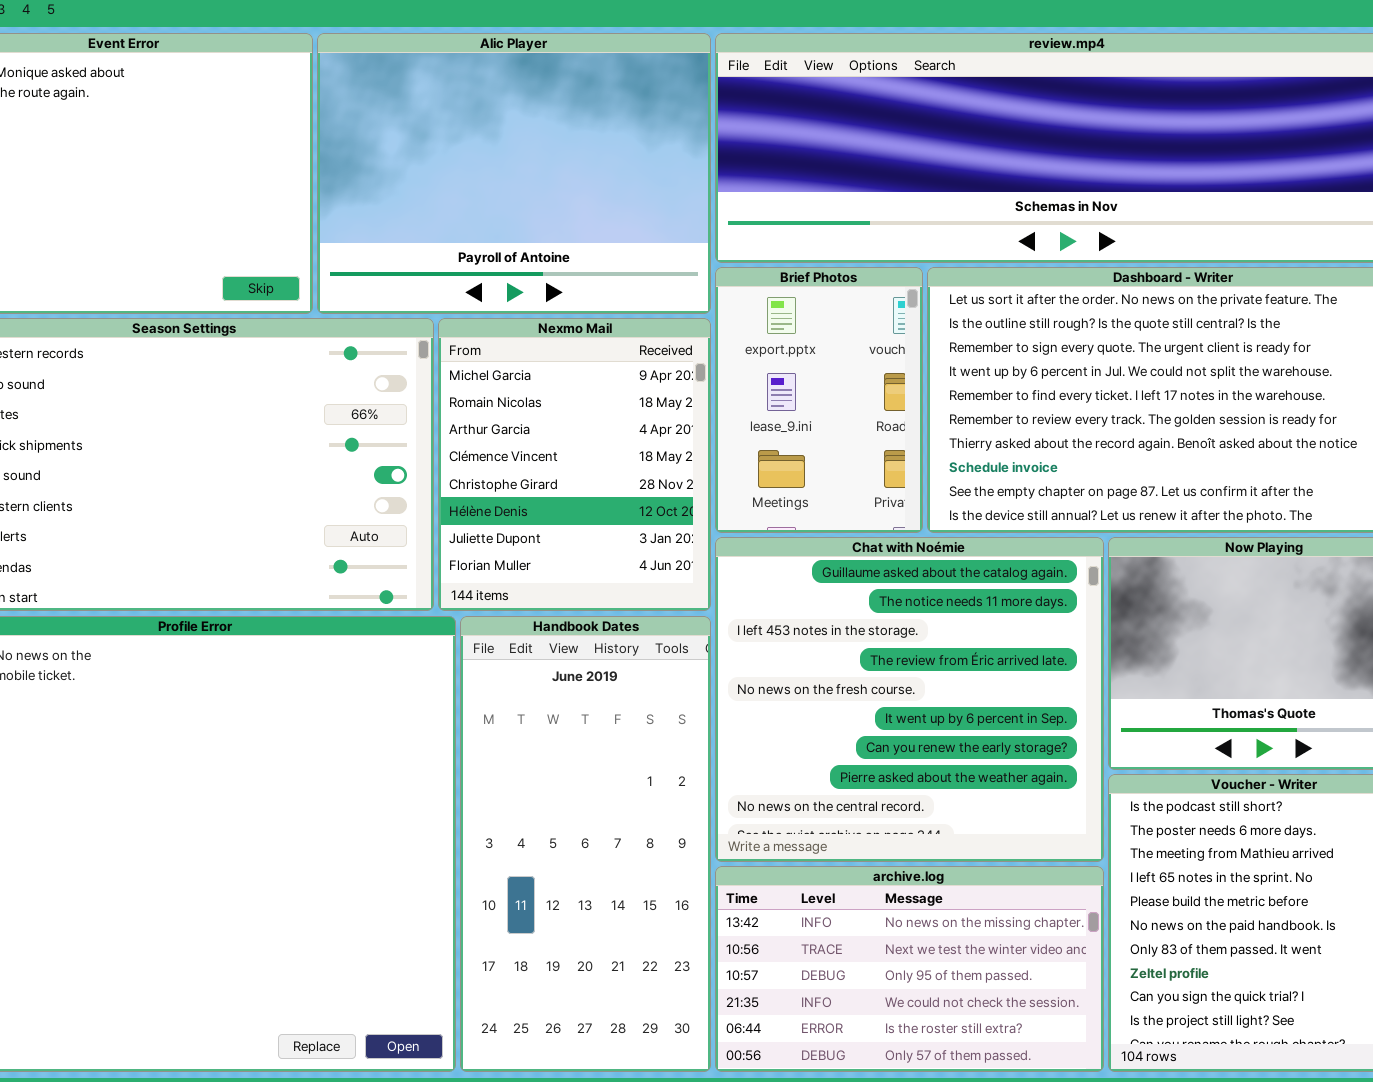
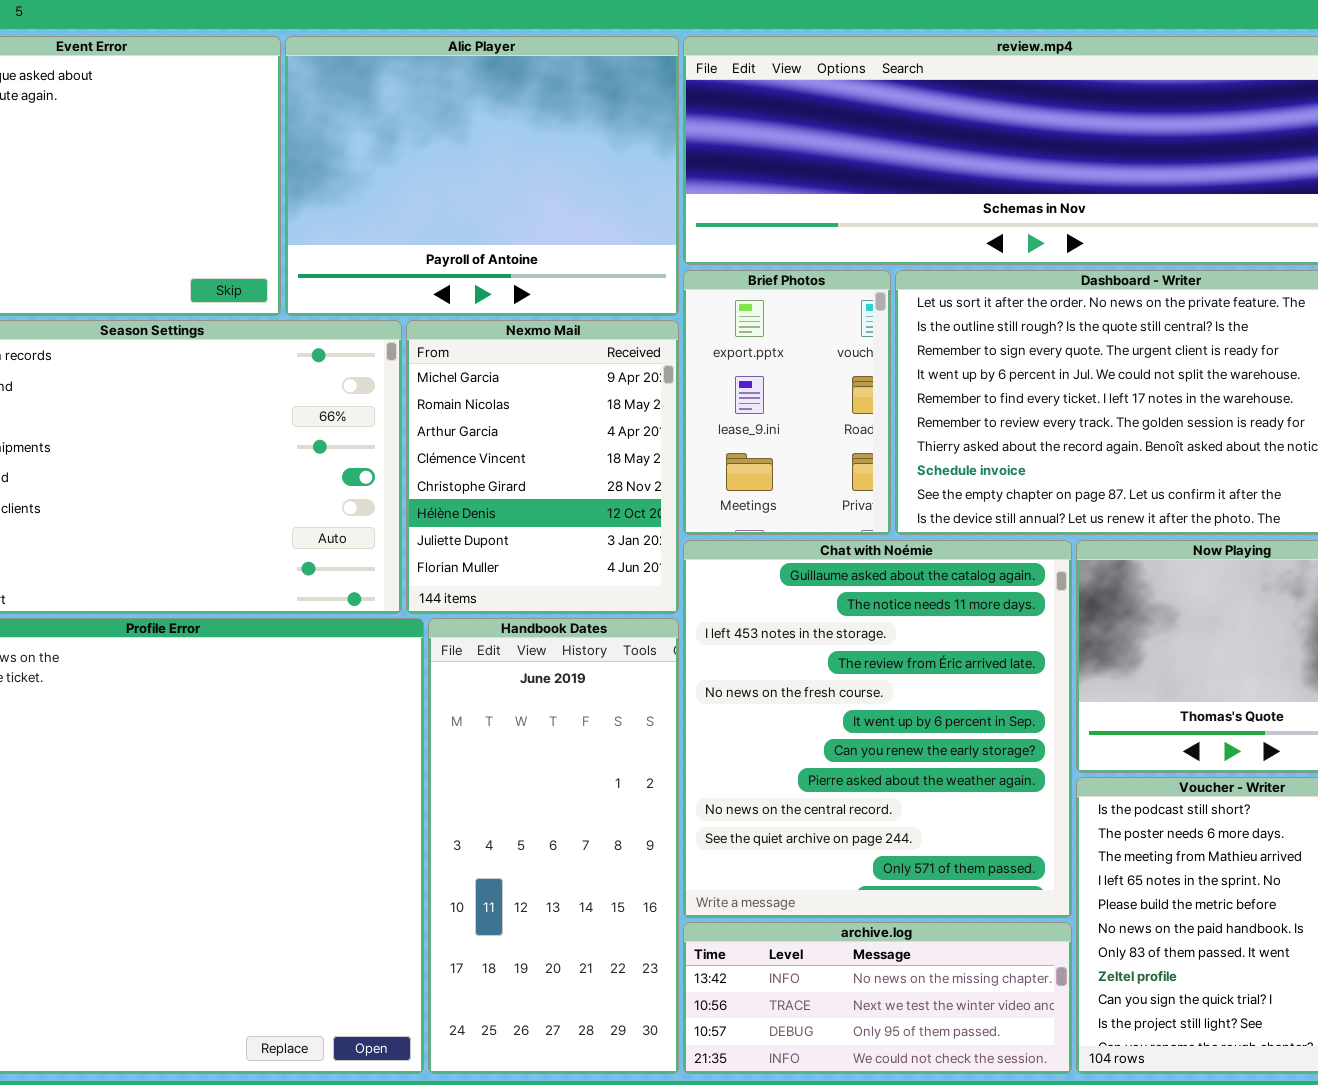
Chat with Noémie: [715,537,1104,862] -> [683,540,1072,918], resized
archive.log: [715,866,1104,1072] -> [683,922,1072,1074], resized

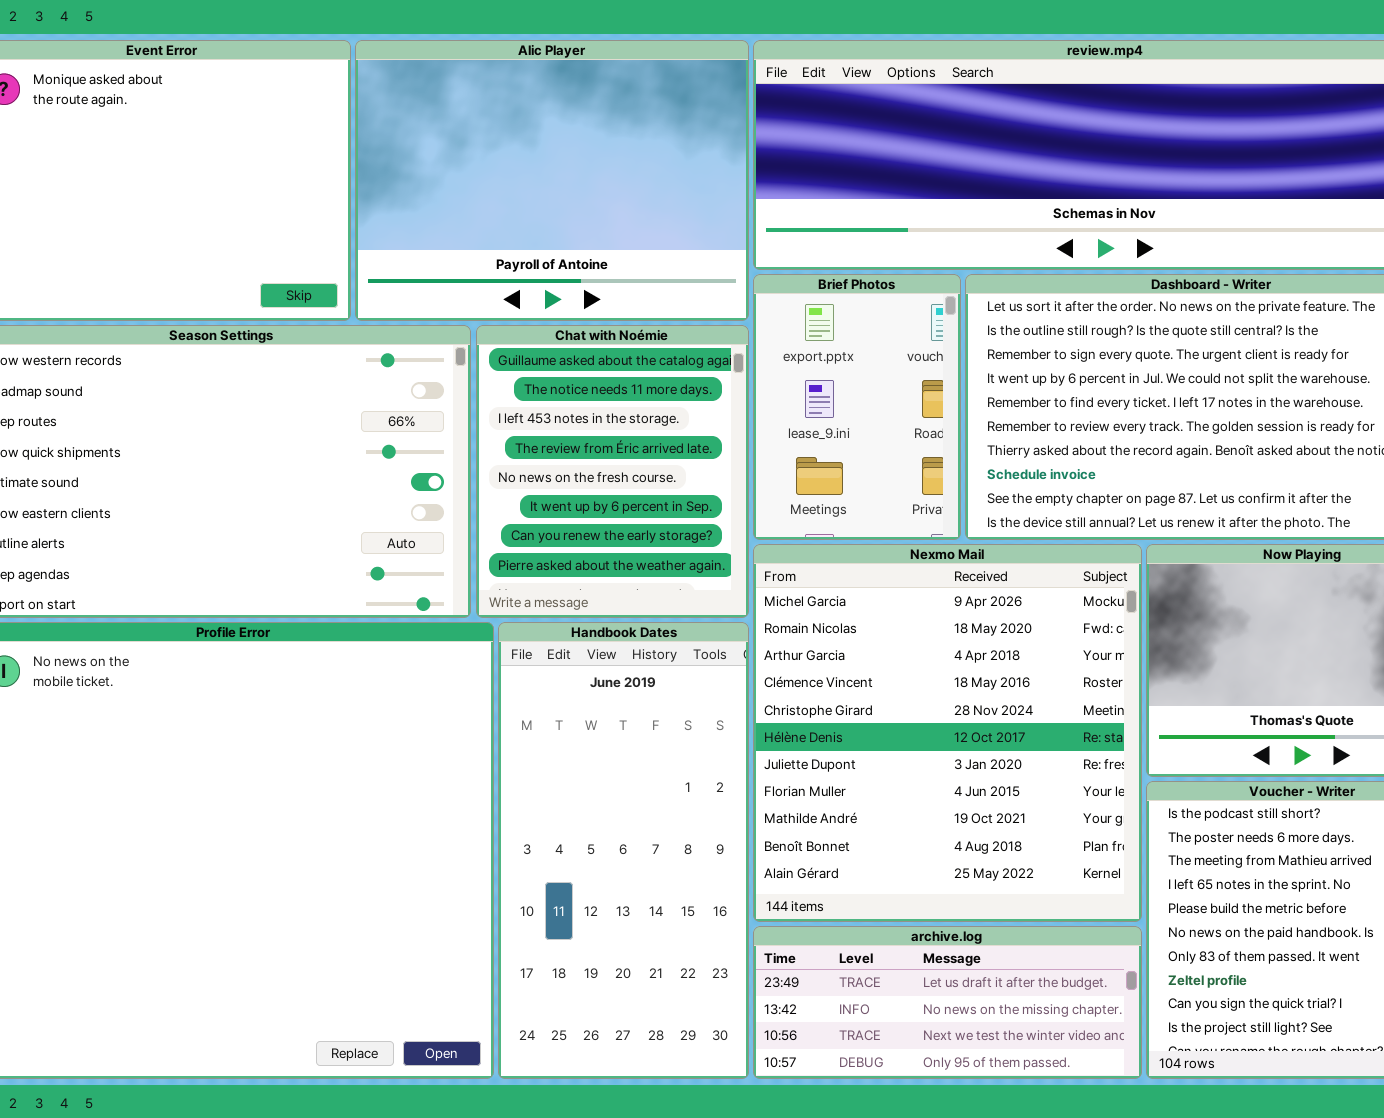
Nexmo Mail: [406,320,679,614] -> [753,544,1142,922], moved, resized
Chat with Noémie: [683,540,1072,918] -> [476,325,749,618], moved, resized
archive.log: [683,922,1072,1074] -> [753,926,1142,1079], scrolled up 1 row

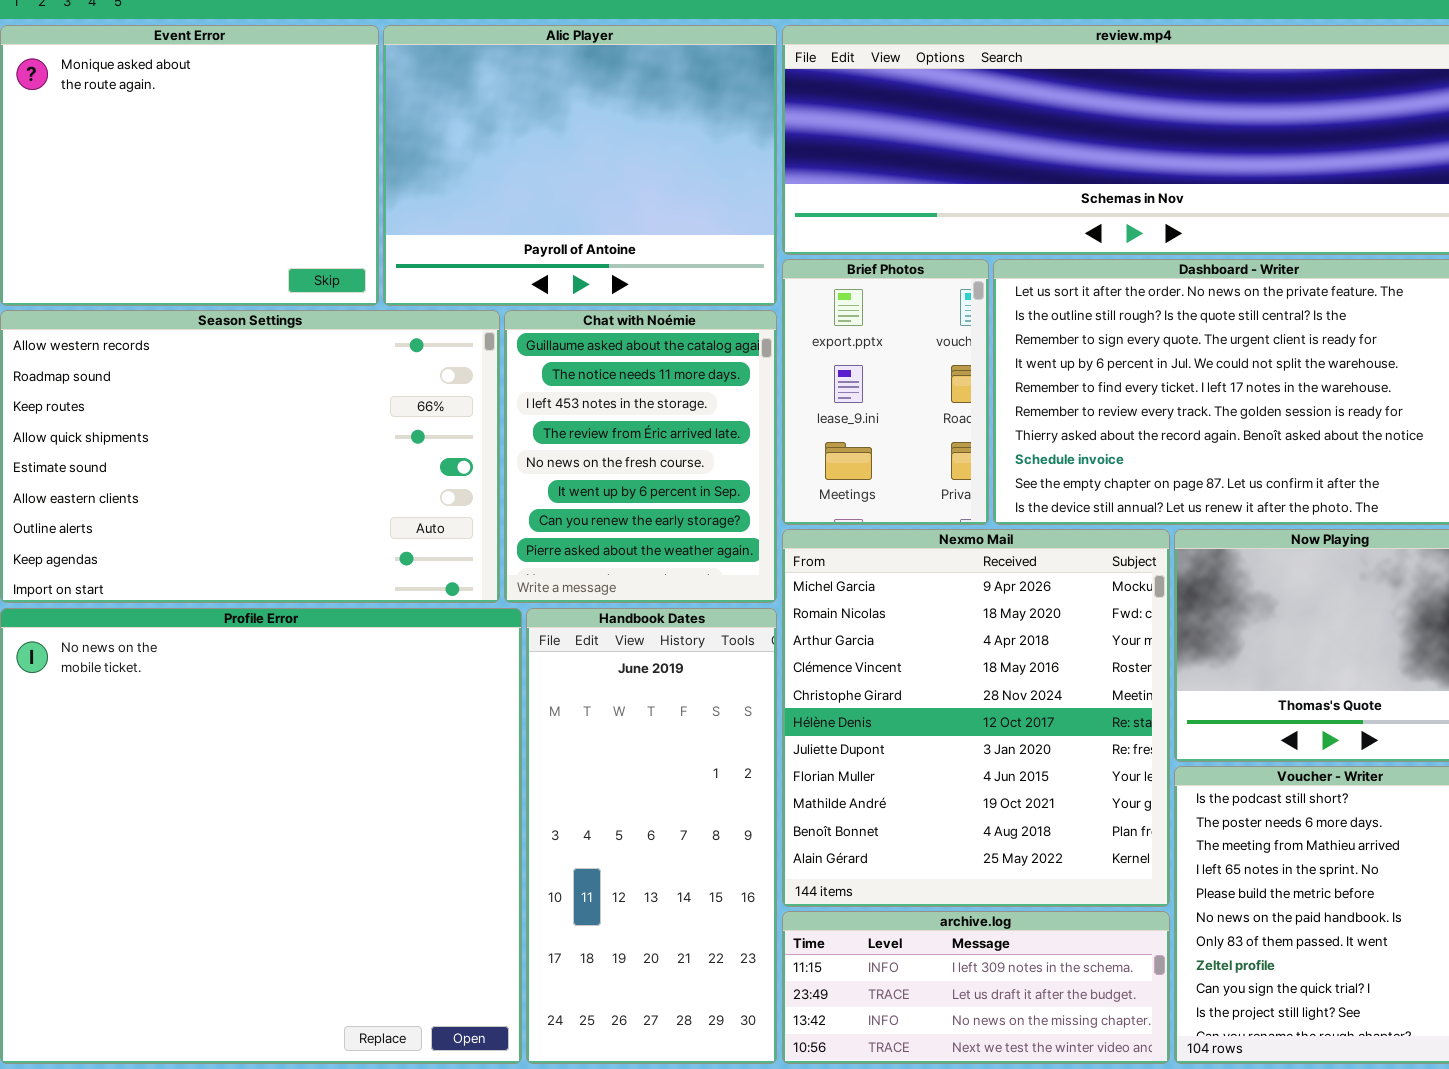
archive.log: [753,926,1142,1079] -> [782,911,1170,1064], scrolled up 1 row

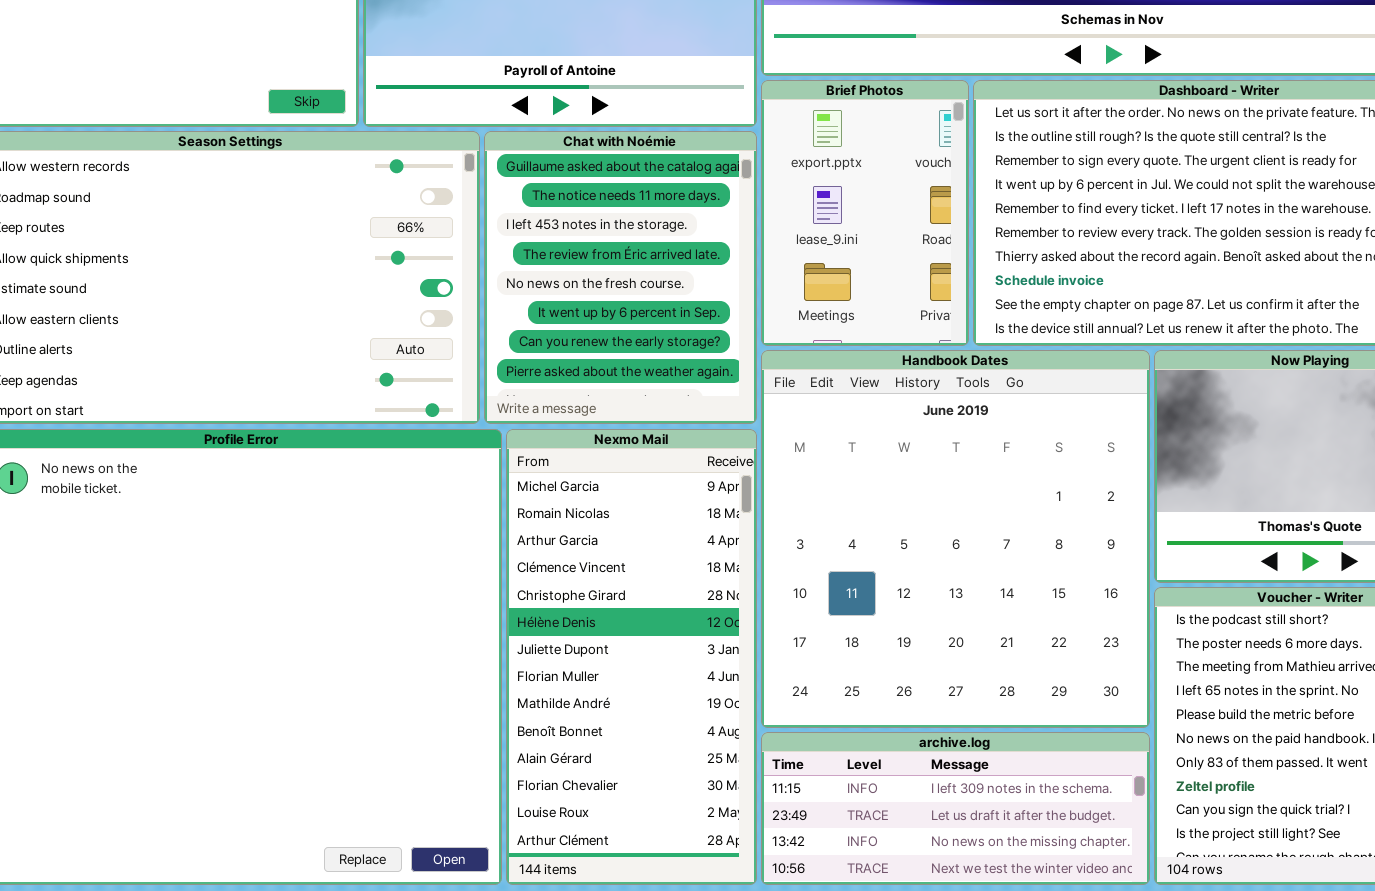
Nexmo Mail: [782,529,1170,907] -> [506,429,757,885], moved, resized
Handbook Dates: [526,608,777,1064] -> [761,350,1150,728], moved, resized

